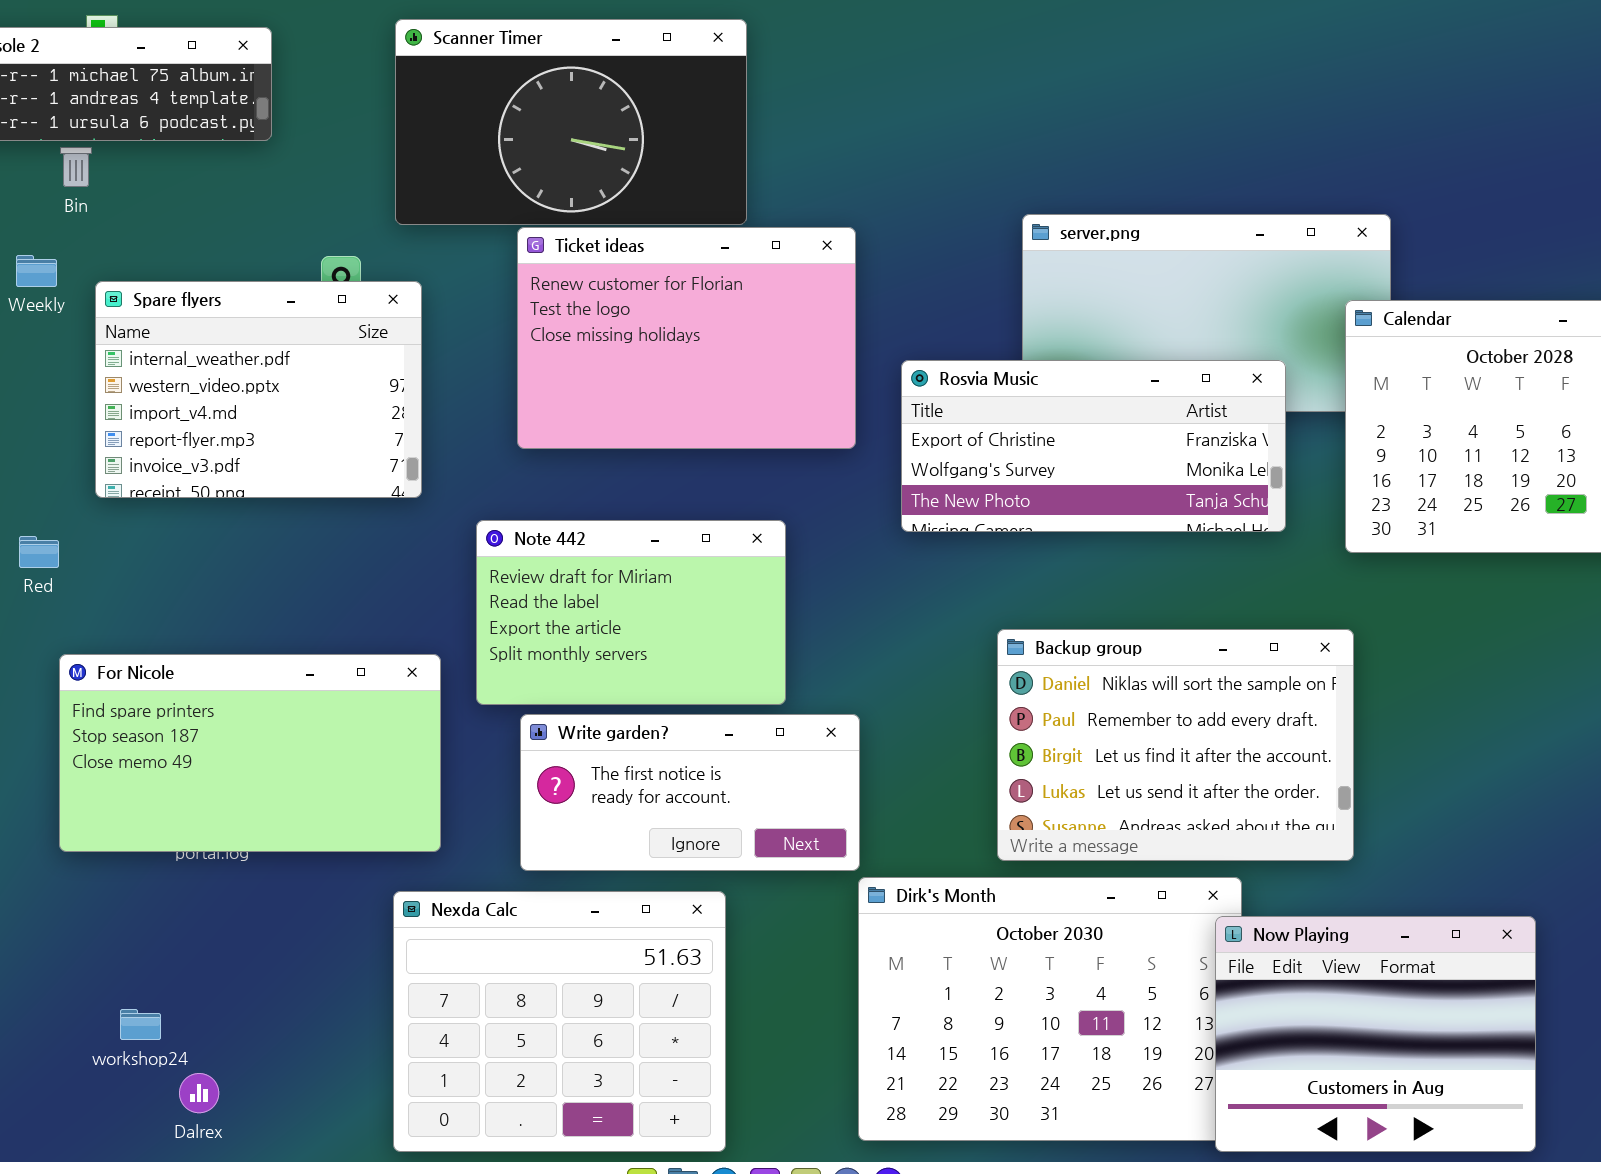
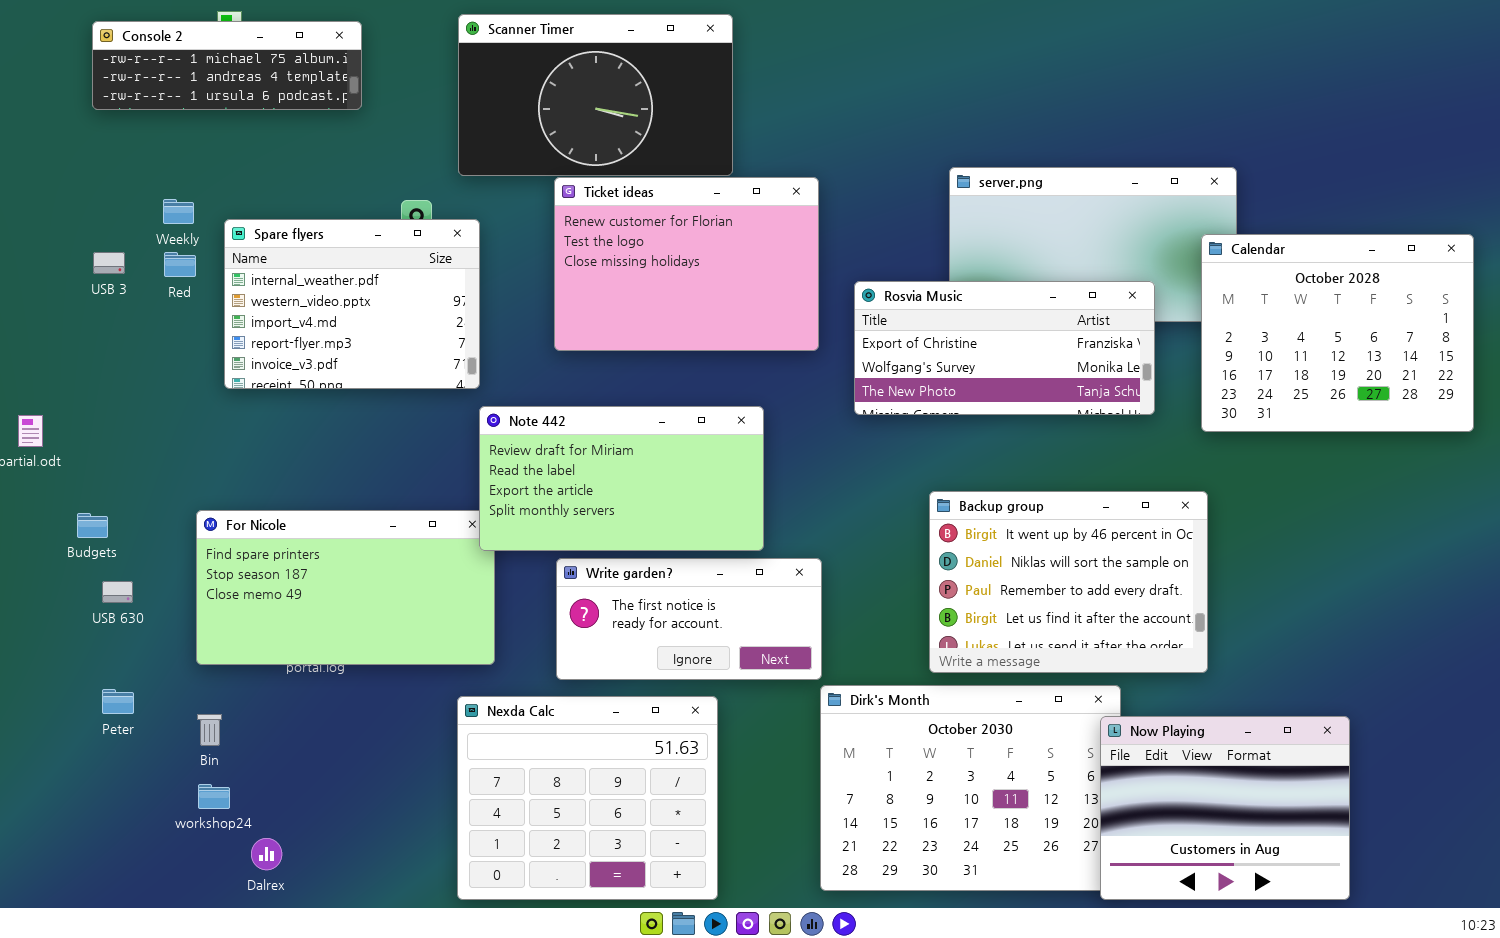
Bin: [60,147,92,187] -> [197,714,222,746], moved
Note 442: [476,520,786,705] -> [479,406,764,551], resized
Red: [19,536,59,568] -> [164,252,196,277], moved
Backup group: [997,629,1354,861] -> [929,491,1208,673], scrolled up 1 row
workshop24: [120,1009,161,1040] -> [198,784,230,809], moved
Dalrex: [179,1073,219,1113] -> [251,838,282,870], moved

